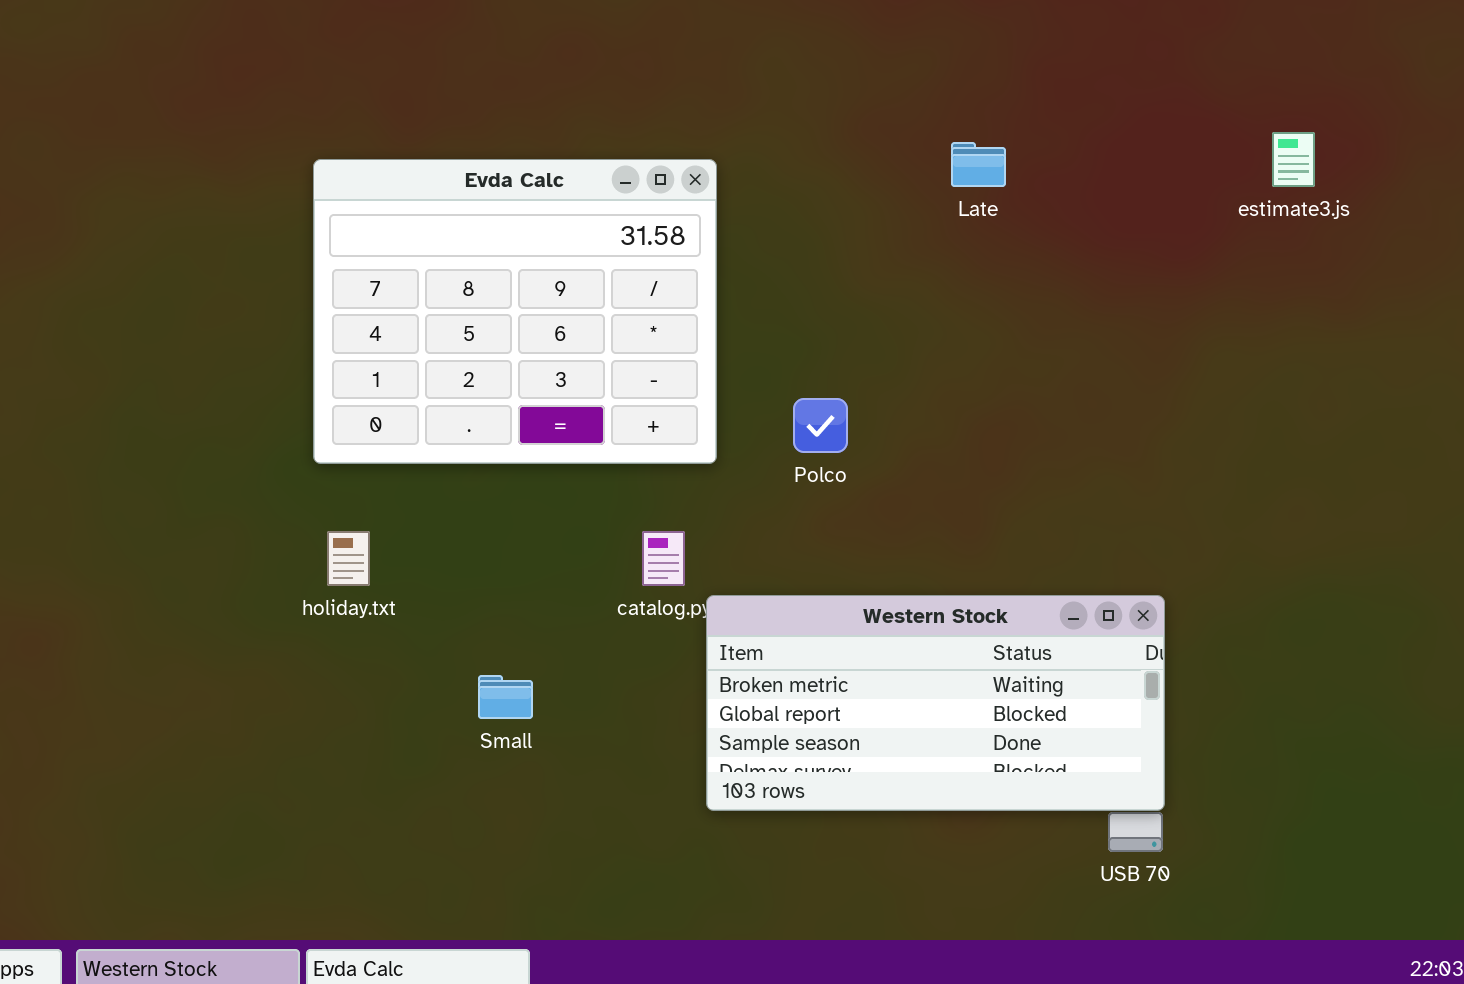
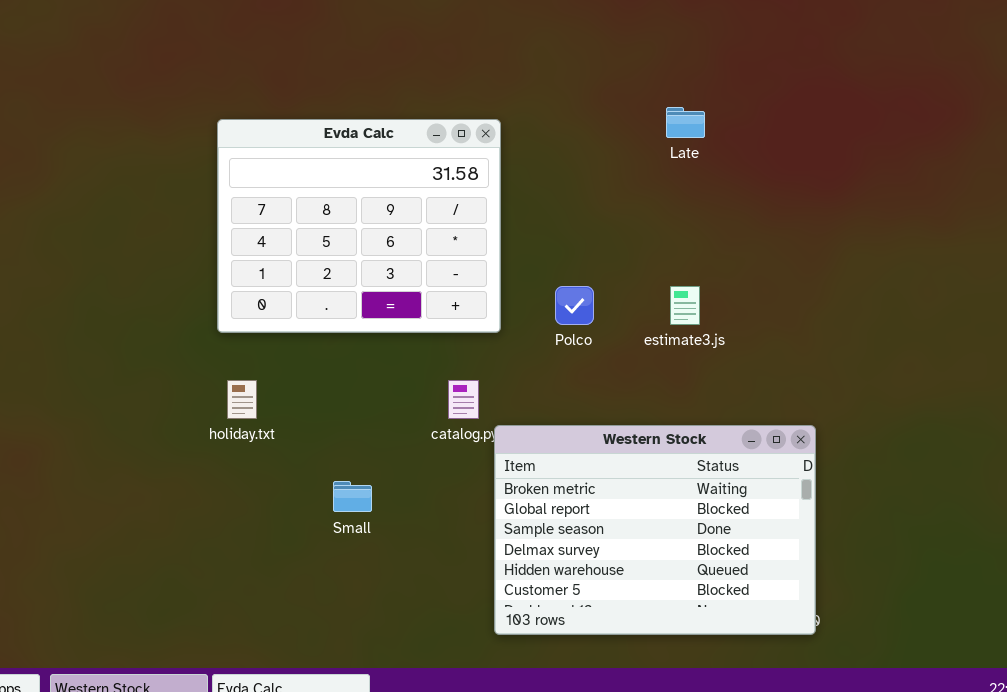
estimate3.js: [1272,132,1315,187] -> [670,286,700,325], moved
Western Stock: [706,595,1165,811] -> [494,425,816,635], resized

